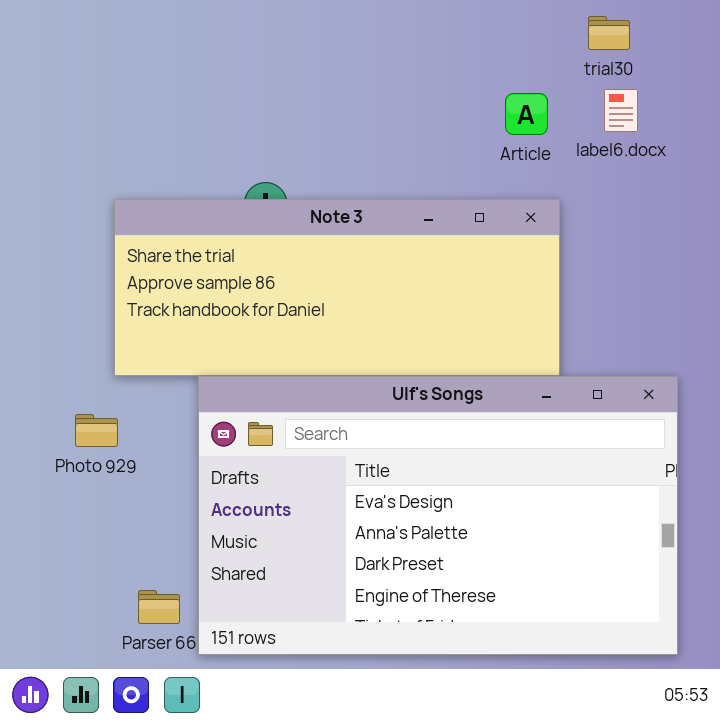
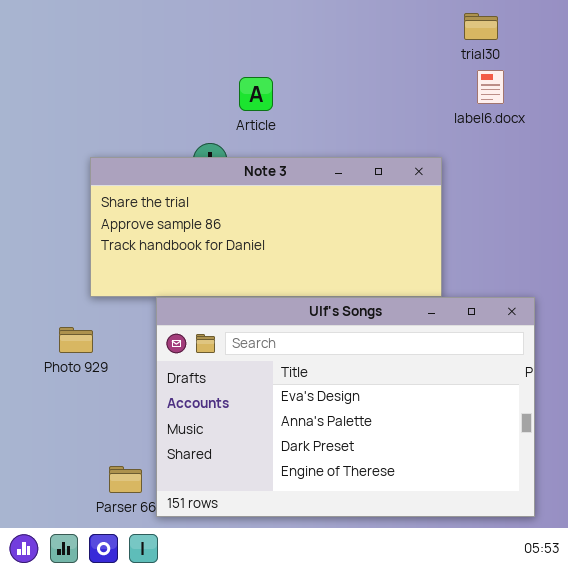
Article: [505,93,548,135] -> [239,77,273,111], moved

